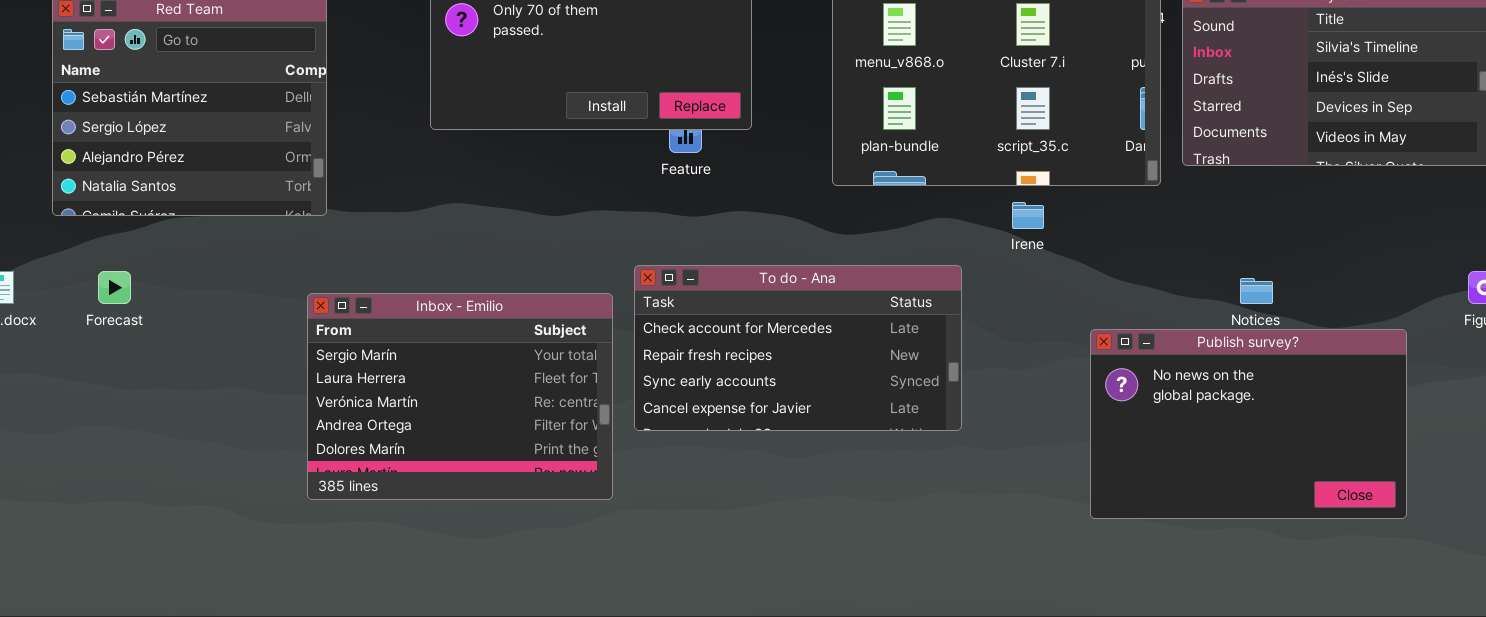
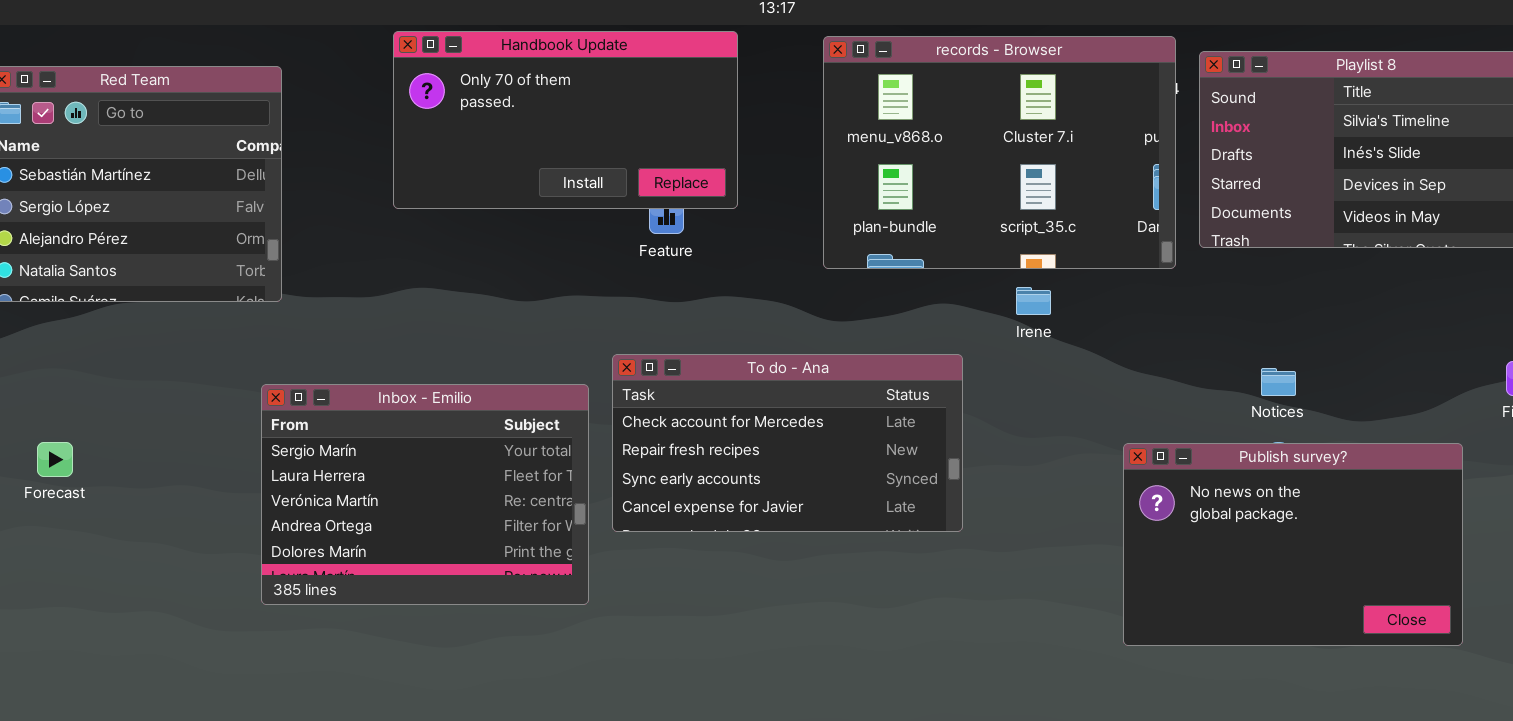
Forecast: [98,271,131,304] -> [37,442,73,477], moved
Publish survey?: [1090,329,1407,519] -> [1123,443,1463,646], moved

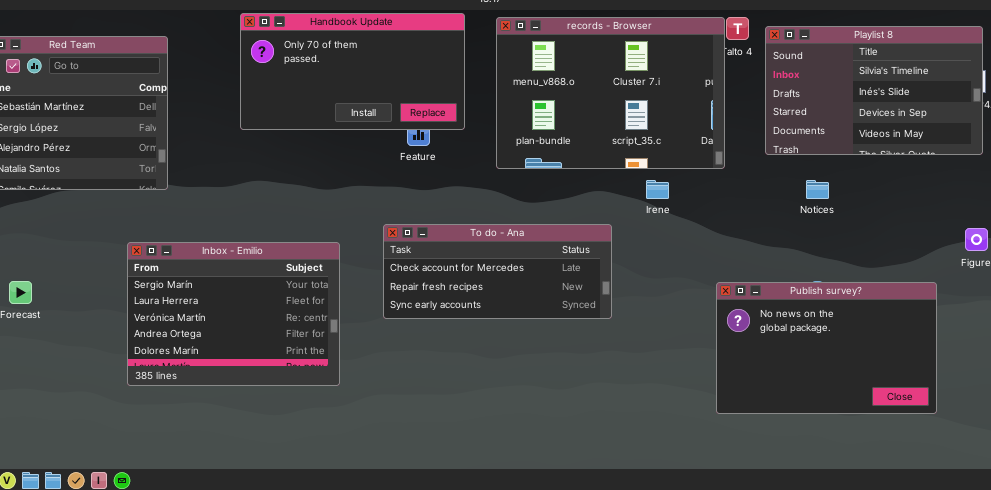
records - Browser: [823,36,1176,269] -> [496,17,725,169], moved
To do - Ana: [612,354,963,532] -> [383,224,612,319], resized
Notices: [1261,368,1296,396] -> [806,180,829,199], moved
Inbox - Emilio: [261,384,589,605] -> [127,242,340,386], moved

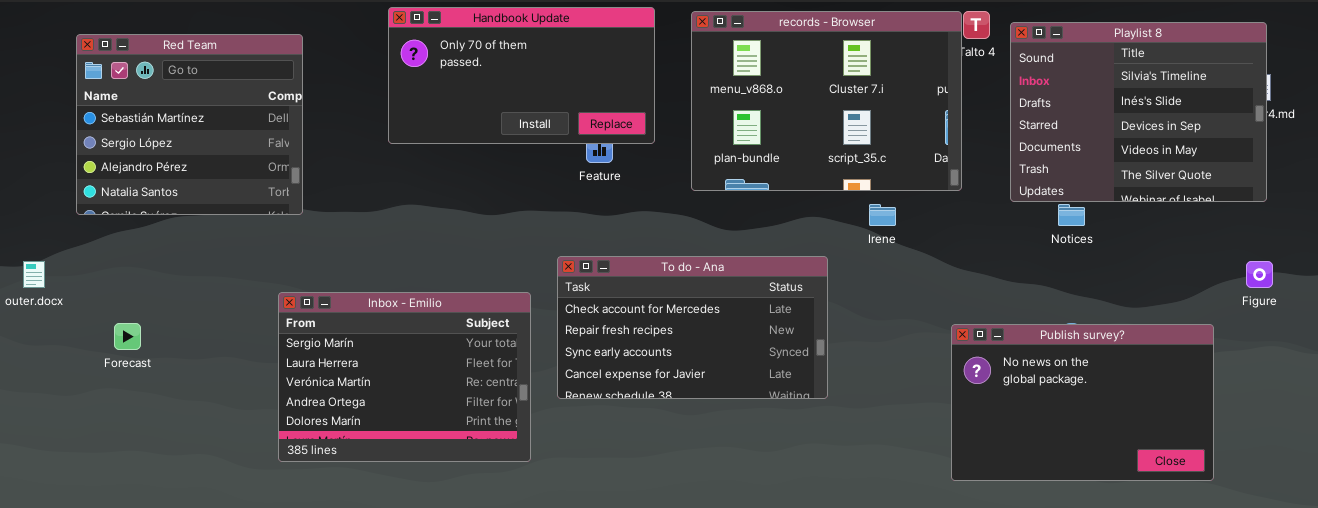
Playlist 8: [765,26,983,155] -> [1010,22,1267,202], resized
To do - Ana: [383,224,612,319] -> [557,256,828,399], resized
Inbox - Emilio: [127,242,340,386] -> [278,292,531,462], moved

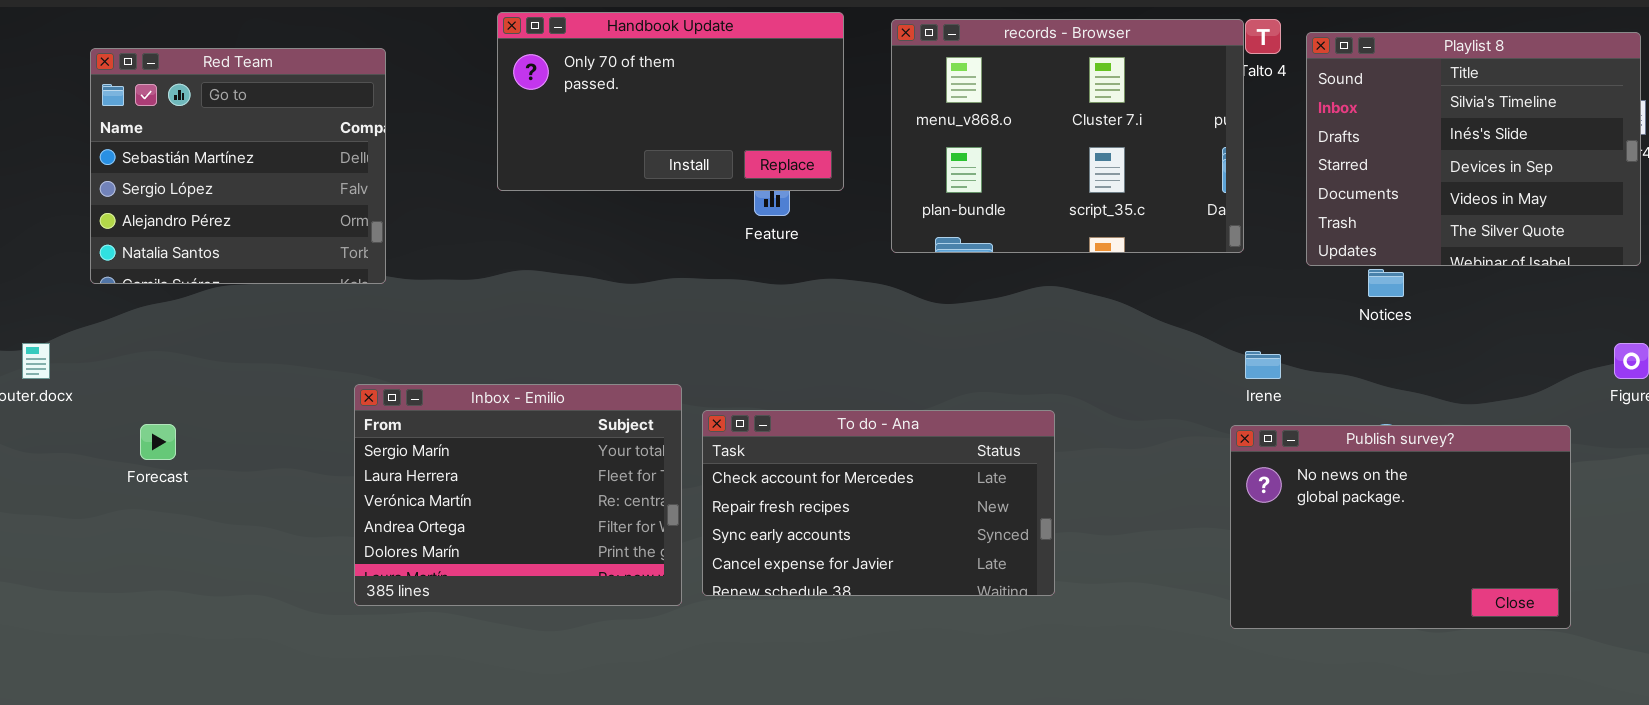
Irene: [869,204,896,226] -> [1245,351,1281,379], moved
To do - Ana: [557,256,828,399] -> [702,410,1055,596], moved

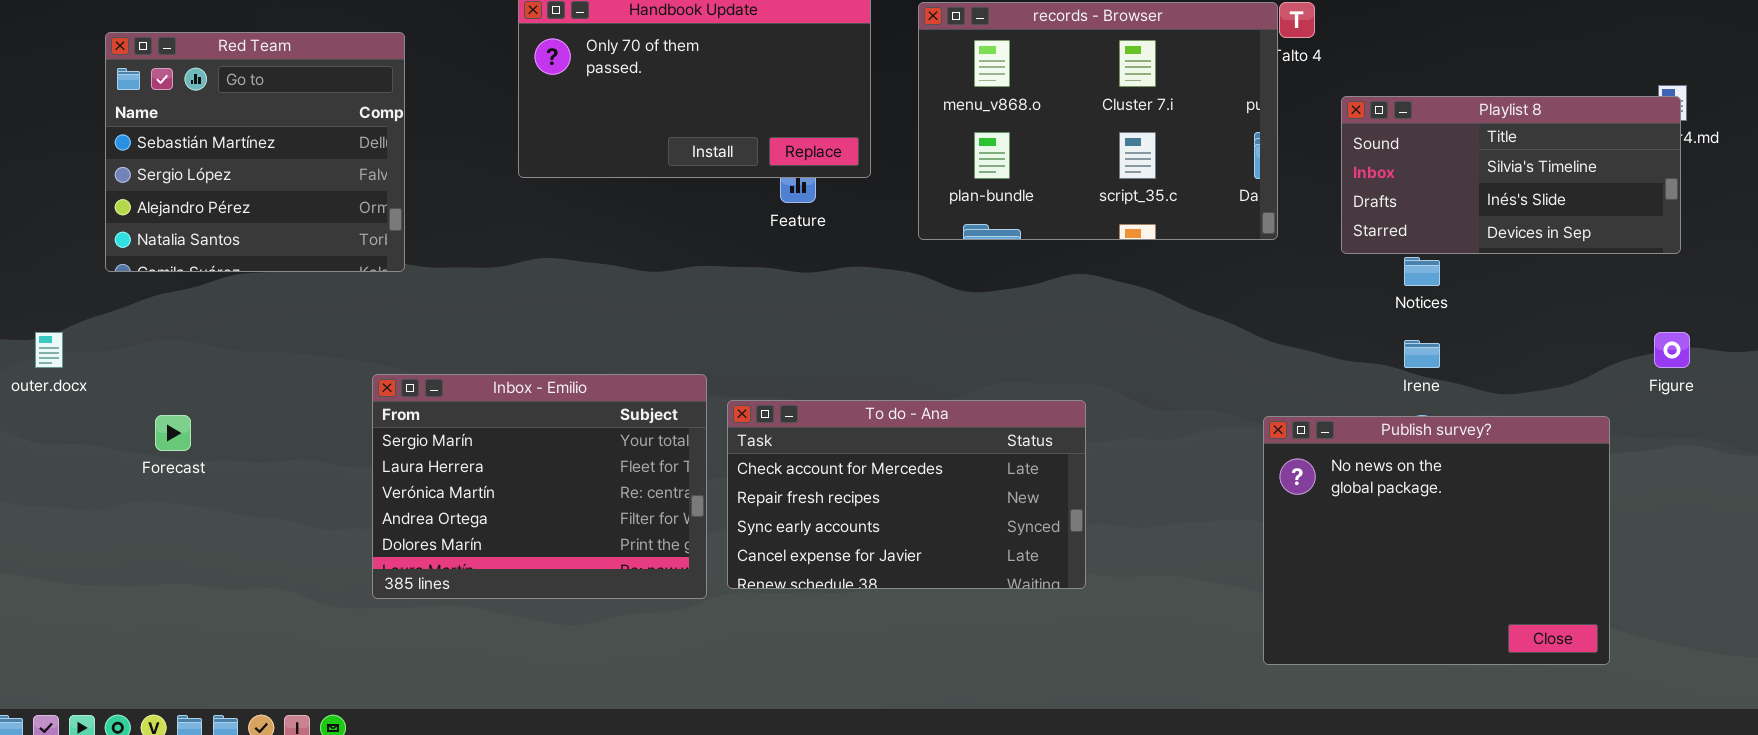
Playlist 8: [1306,32,1641,266] -> [1341,96,1681,254], resized
Irene: [1245,351,1281,379] -> [1404,340,1440,368], moved
Publish survey?: [1230,425,1571,629] -> [1263,416,1610,665], resized

